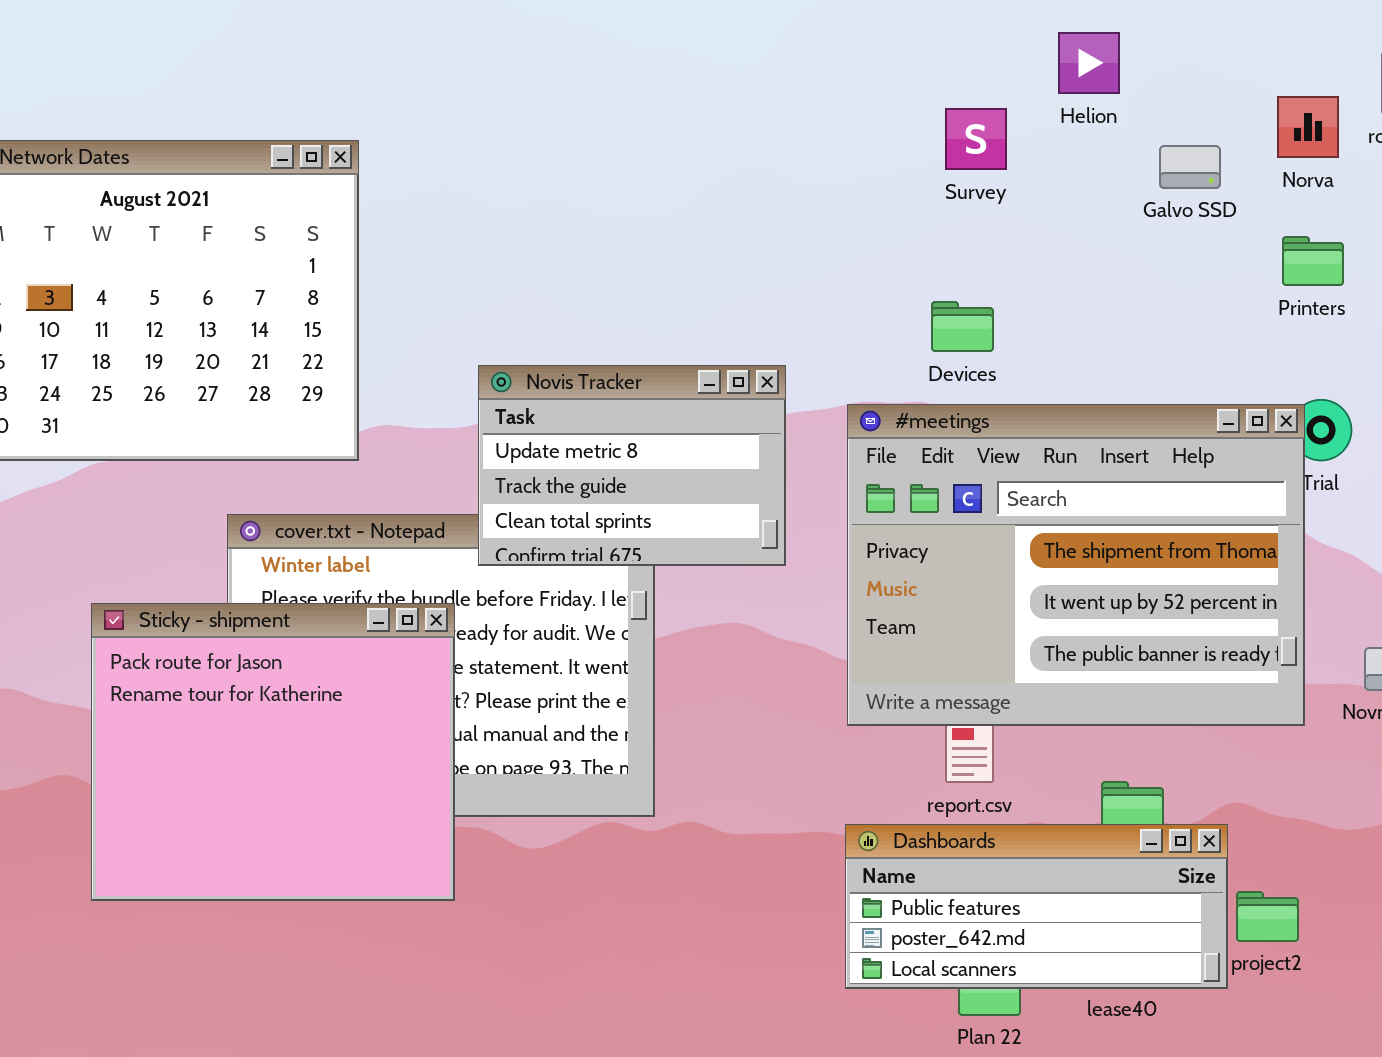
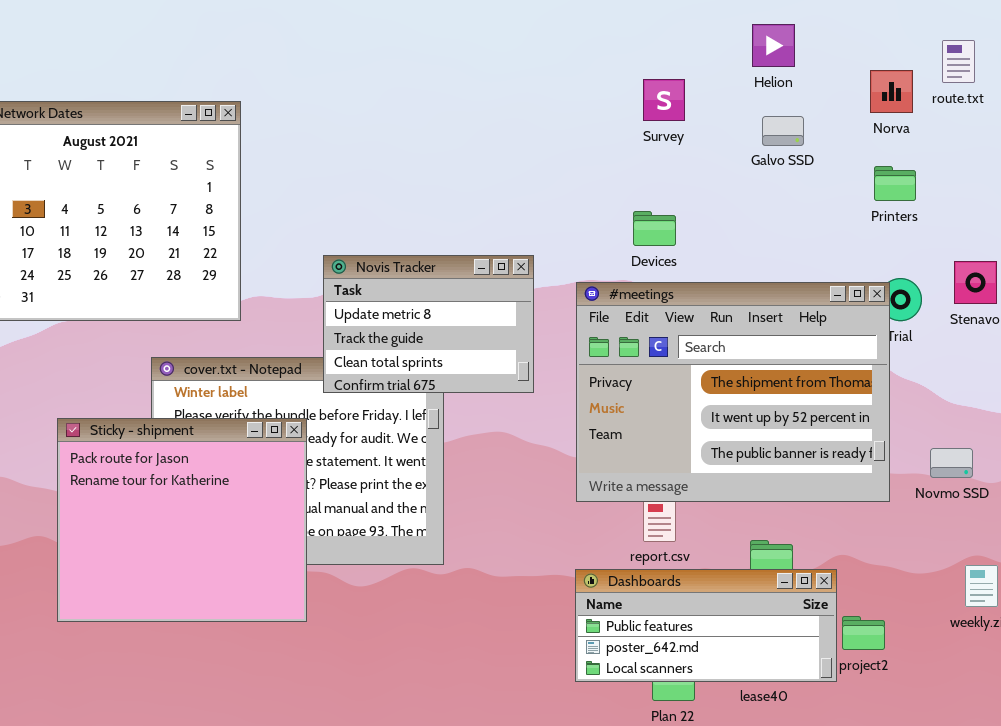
Helion: [1058,32,1120,94] -> [752,24,795,67], moved
Galvo SSD: [1159,145,1221,189] -> [762,116,804,146], moved

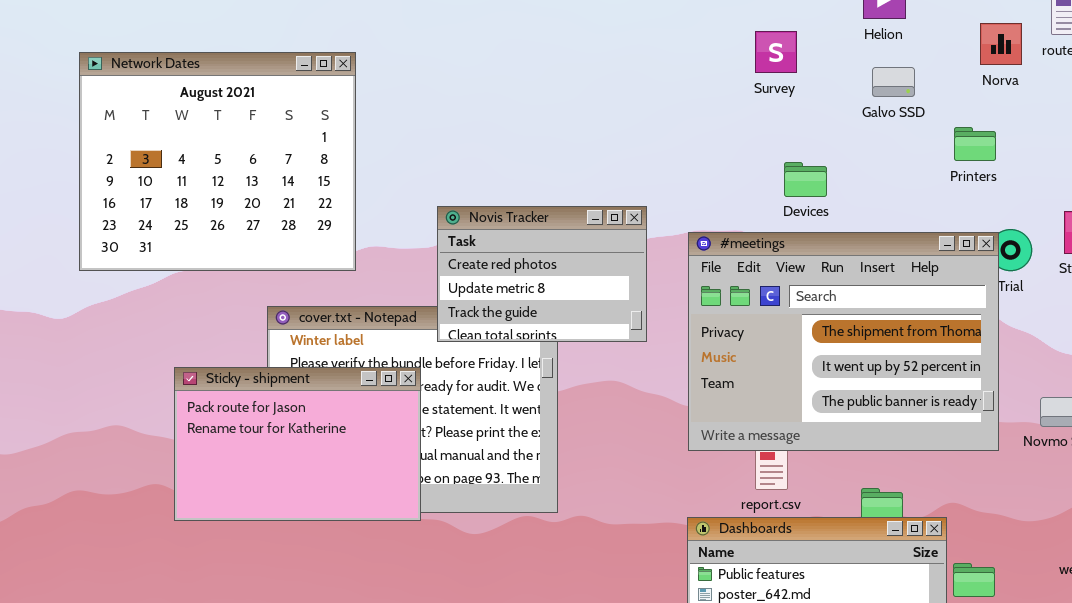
Printers: [874,166,916,201] -> [954,127,996,161], moved
Devices: [633,211,676,246] -> [784,162,827,197], moved
Novis Tracker: [323,255,534,393] -> [437,206,647,342], scrolled up 1 row
Sticky - shipment: [57,418,307,622] -> [174,367,421,521], resized

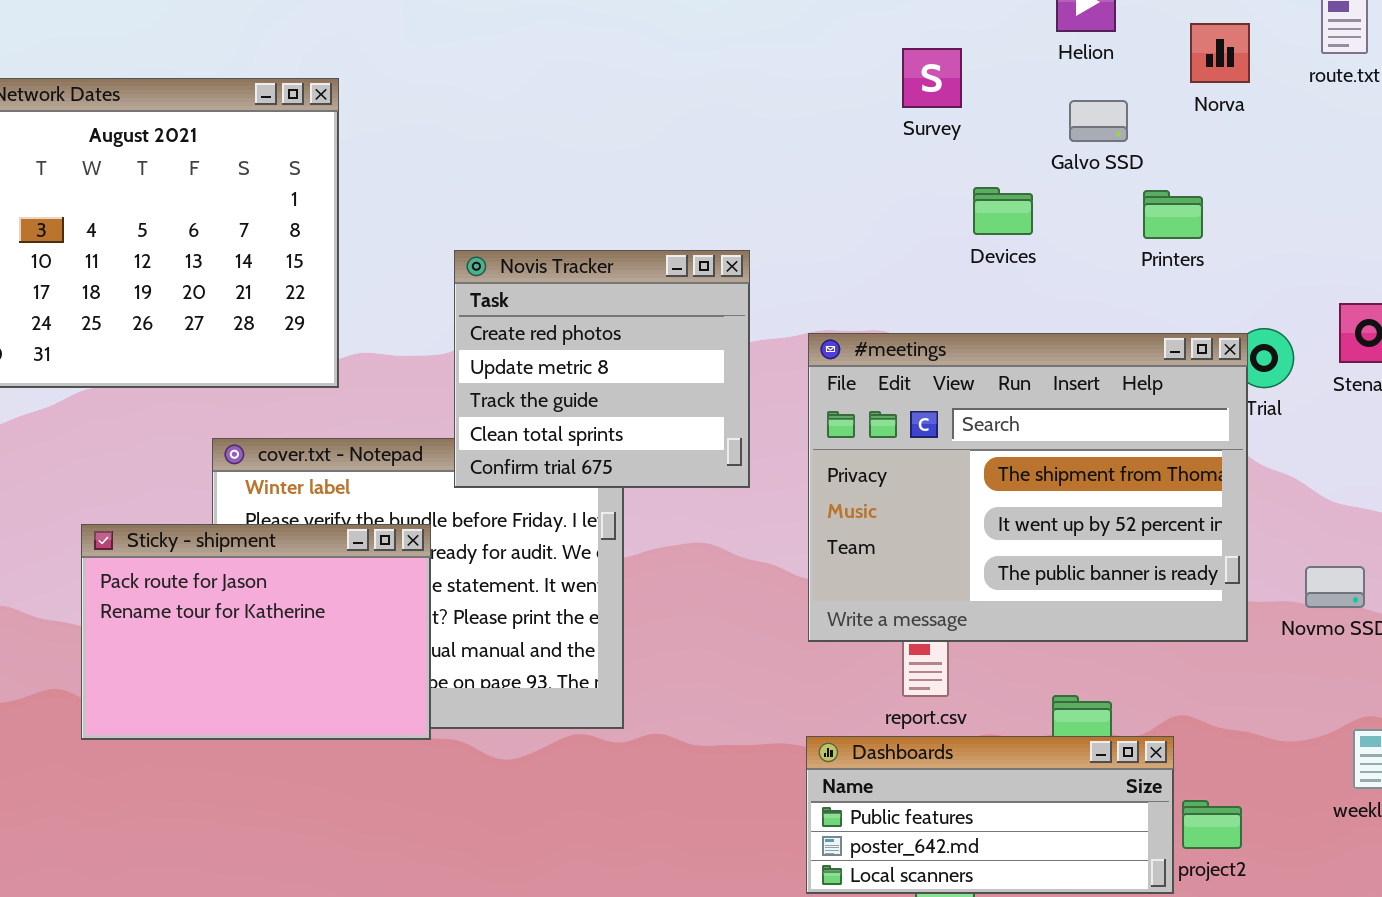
Norva: [980,23,1022,65] -> [1190,23,1250,83], moved
Printers: [954,127,996,161] -> [1143,190,1203,239], moved
Devices: [784,162,827,197] -> [973,187,1033,235], moved
Novis Tracker: [437,206,647,342] -> [454,250,750,488], resized

